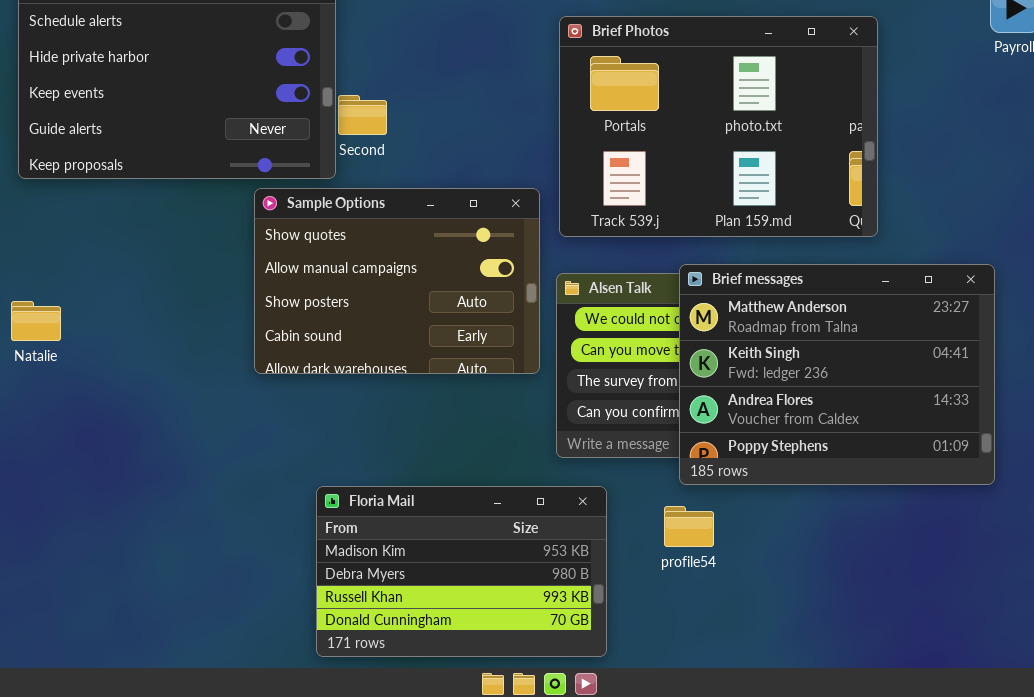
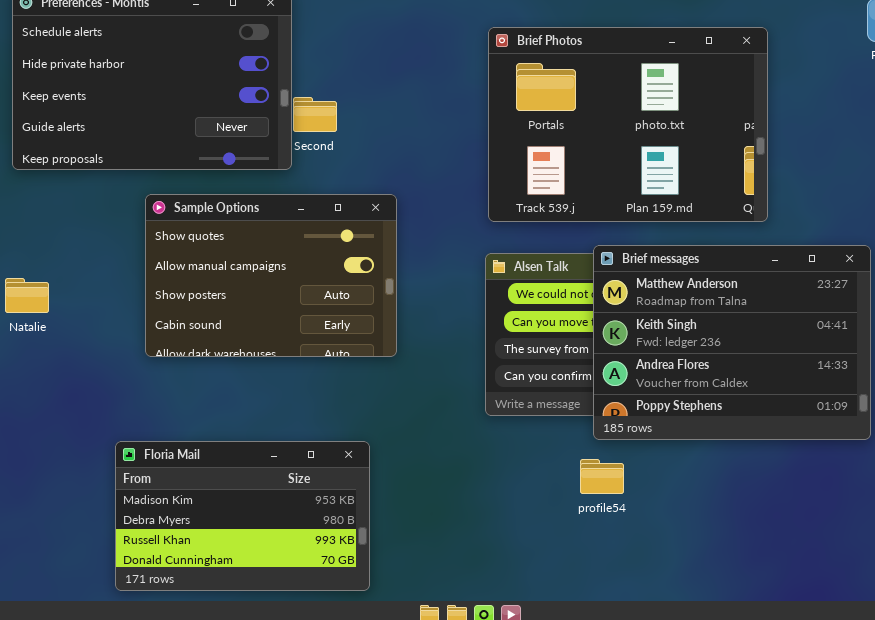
Sample Options: [254,188,540,374] -> [145,194,397,357], moved
Floria Mail: [316,486,607,657] -> [115,441,370,591], moved

